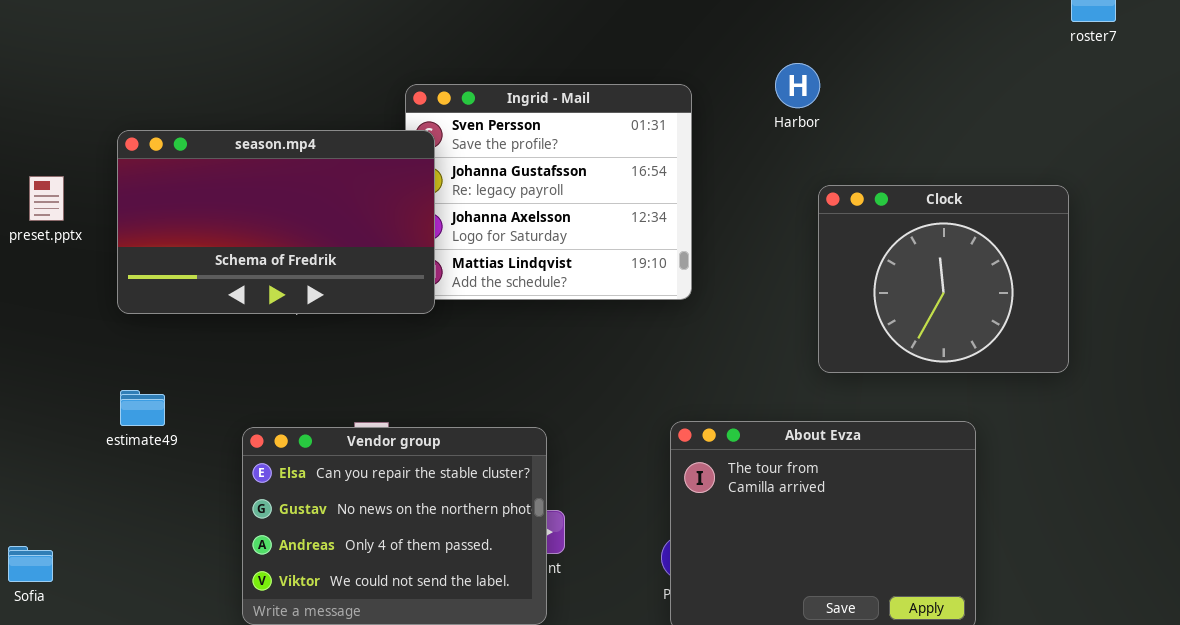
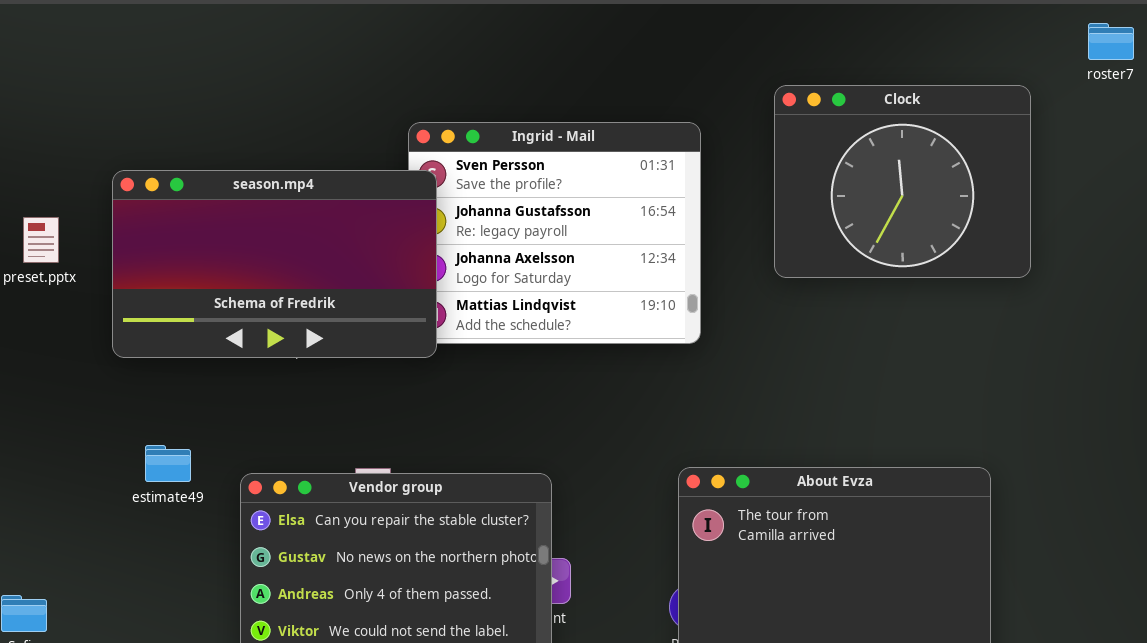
Clock: [818,185,1069,373] -> [774,85,1031,278], moved
estimate49: [120,390,165,426] -> [145,445,191,482], moved

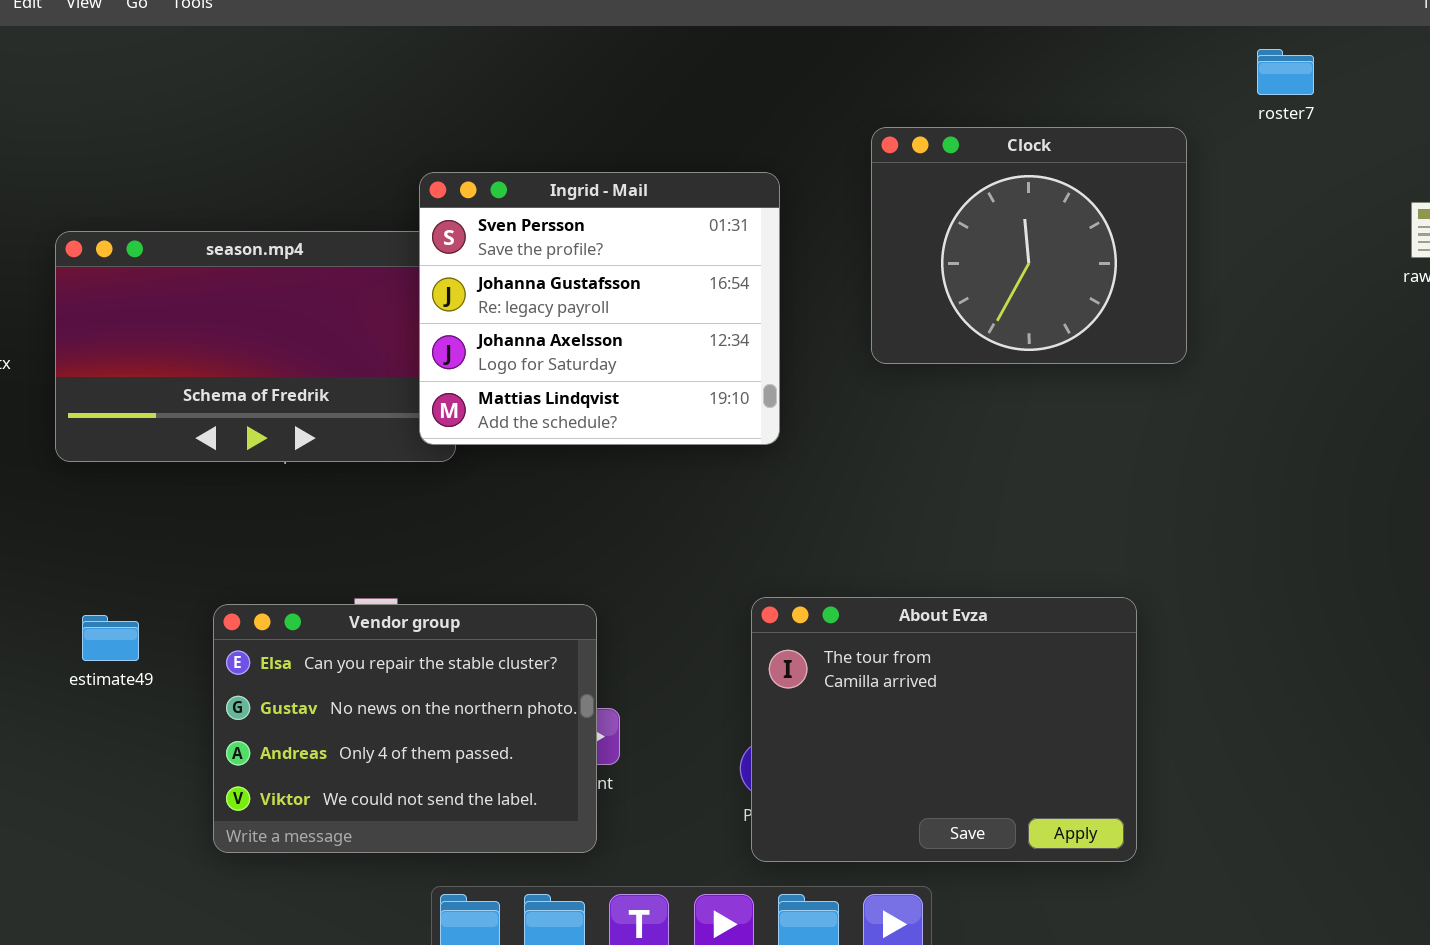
Ingrid - Mail: [408,122,701,344] -> [419,172,780,445], raised
estimate49: [145,445,191,482] -> [82,615,139,661], moved

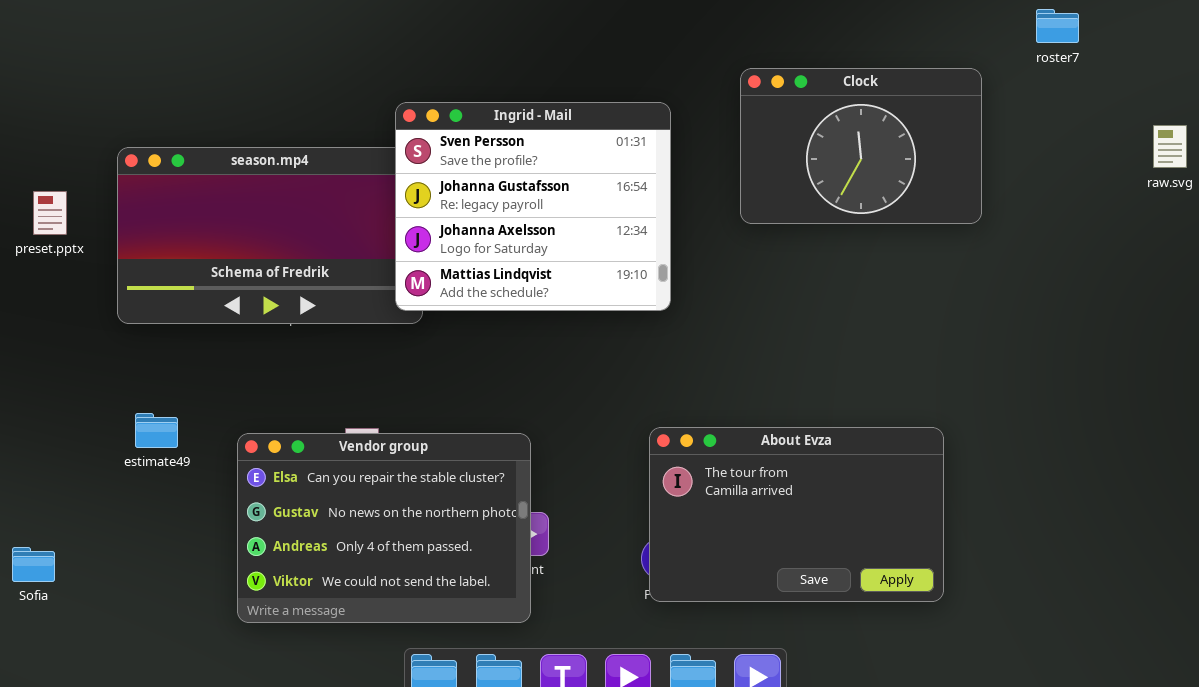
Clock: [871,127,1187,364] -> [740,68,982,224], resized
About Evza: [751,597,1137,862] -> [649,427,944,602], resized
estimate49: [82,615,139,661] -> [135,413,178,448], moved

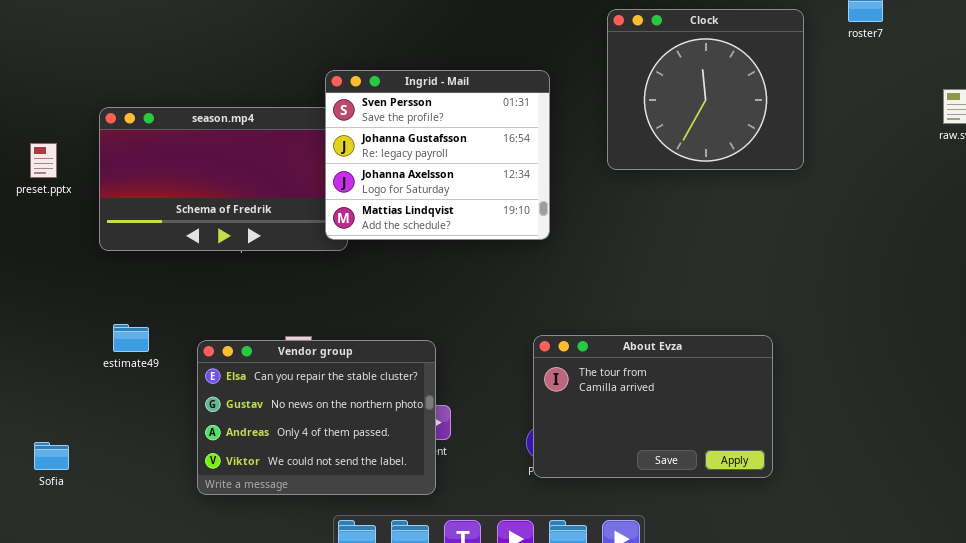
Clock: [740,68,982,224] -> [607,9,804,170], resized
Sofia: [12,547,55,582] -> [34,442,69,470], moved

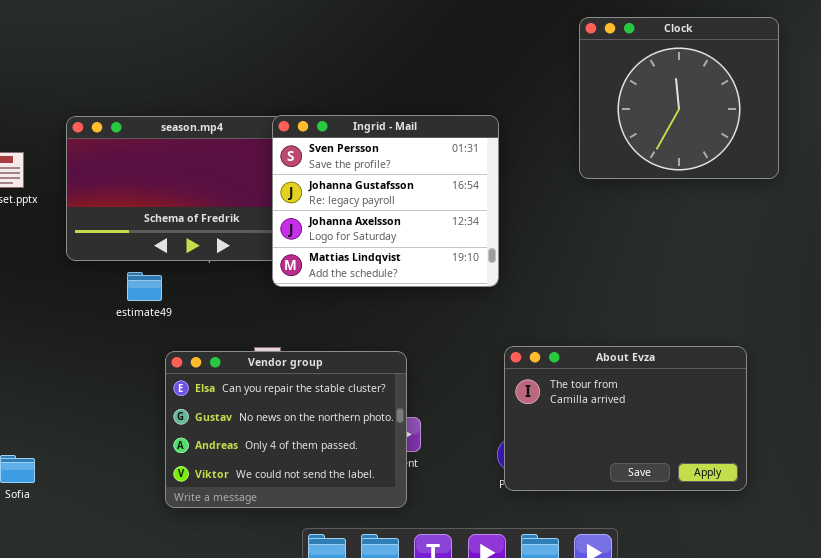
Ingrid - Mail: [325,70,550,240] -> [272,115,499,287], moved
estimate49: [113,324,149,352] -> [127,272,162,301], moved

